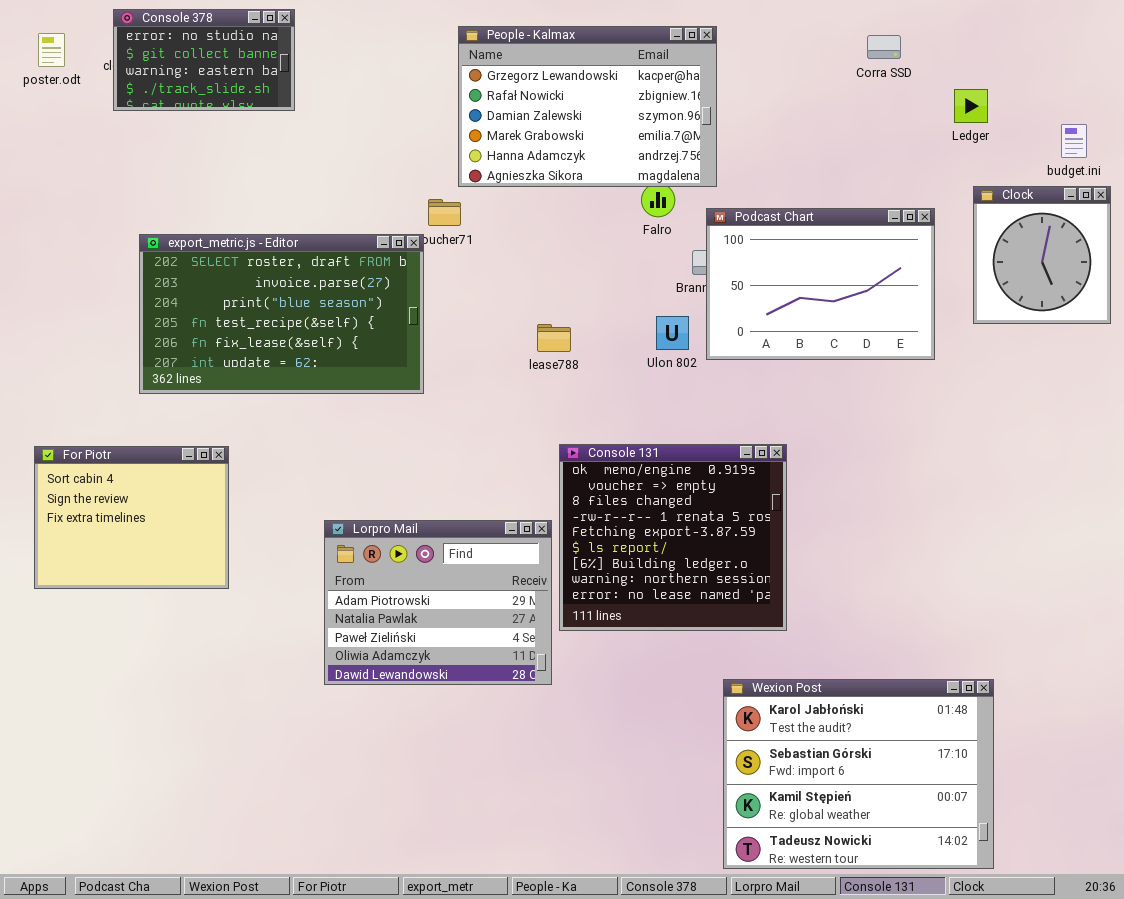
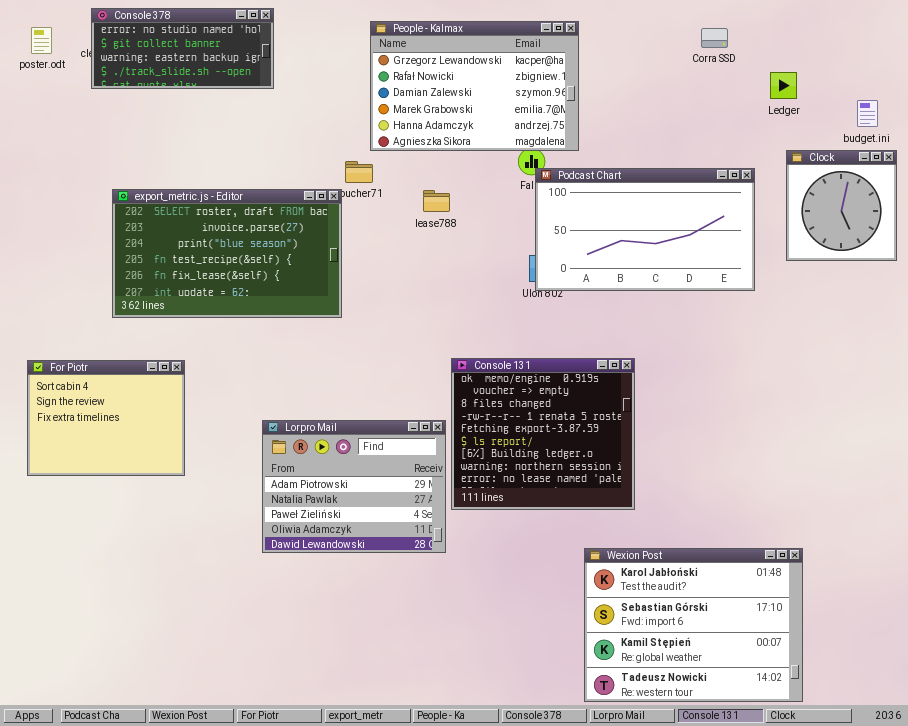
Console 378: [113,9,295,111] -> [91,8,274,89], resized
Podcast Chart: [706,208,935,360] -> [535,168,755,291], resized
lease788: [537,324,571,352] -> [423,190,450,212], moved

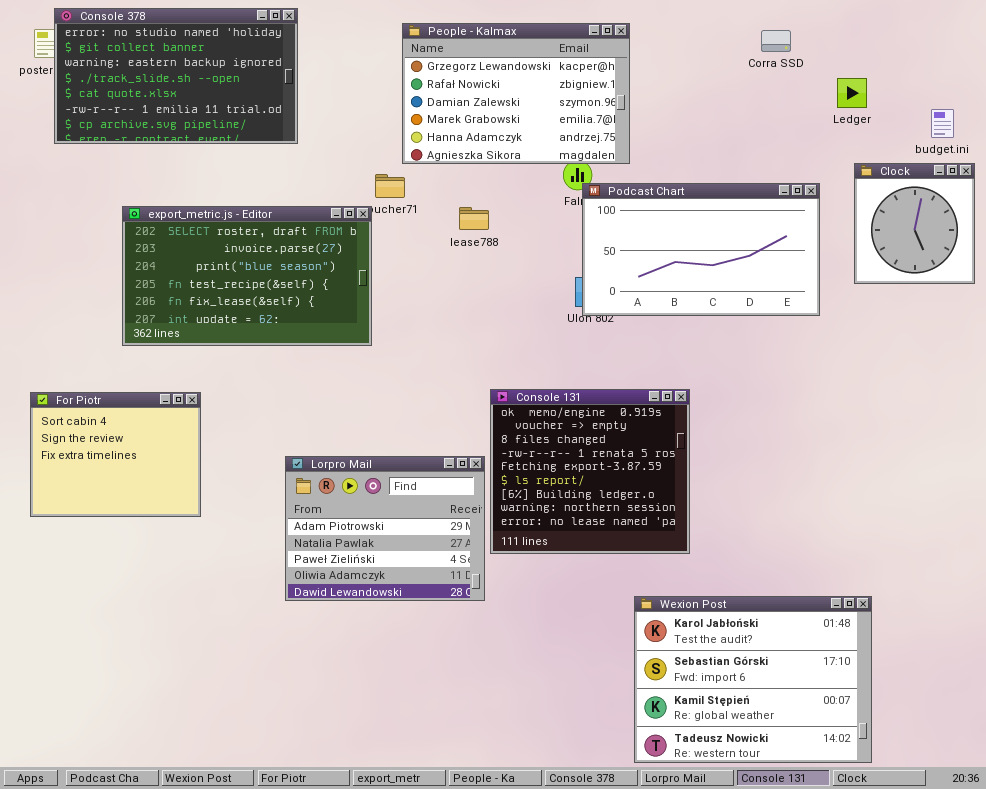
Console 378: [91,8,274,89] -> [54,8,298,144], resized

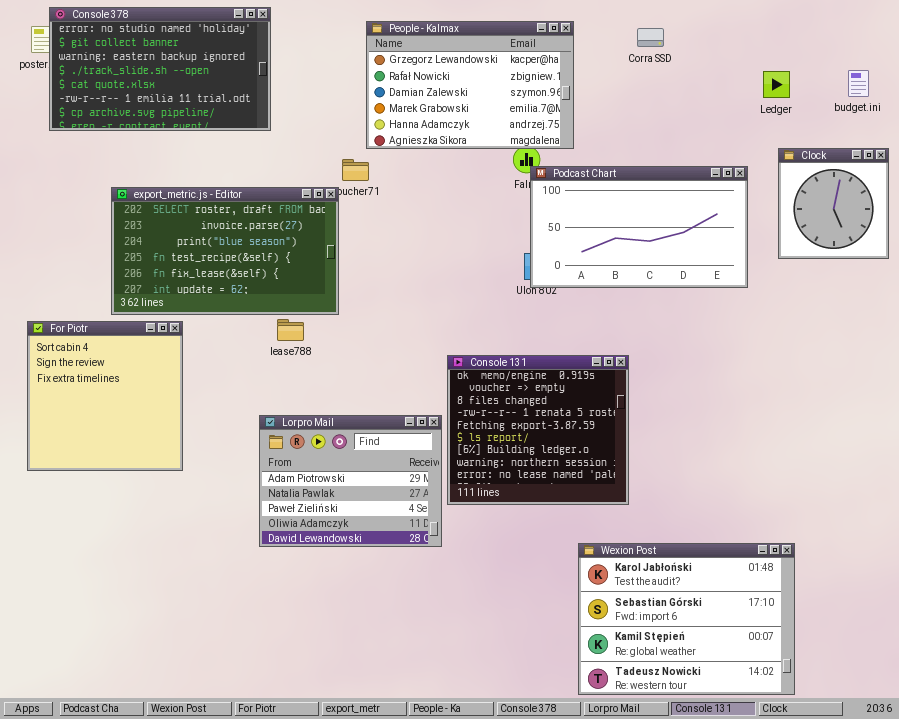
Corra SSD: [761,30,791,52] -> [637,28,664,47], moved
budget.ini: [931,109,954,138] -> [848,70,869,97], moved
lease788: [459,207,489,230] -> [277,319,304,341], moved
For Piotr: [30,392,201,517] -> [27,321,183,471], resized

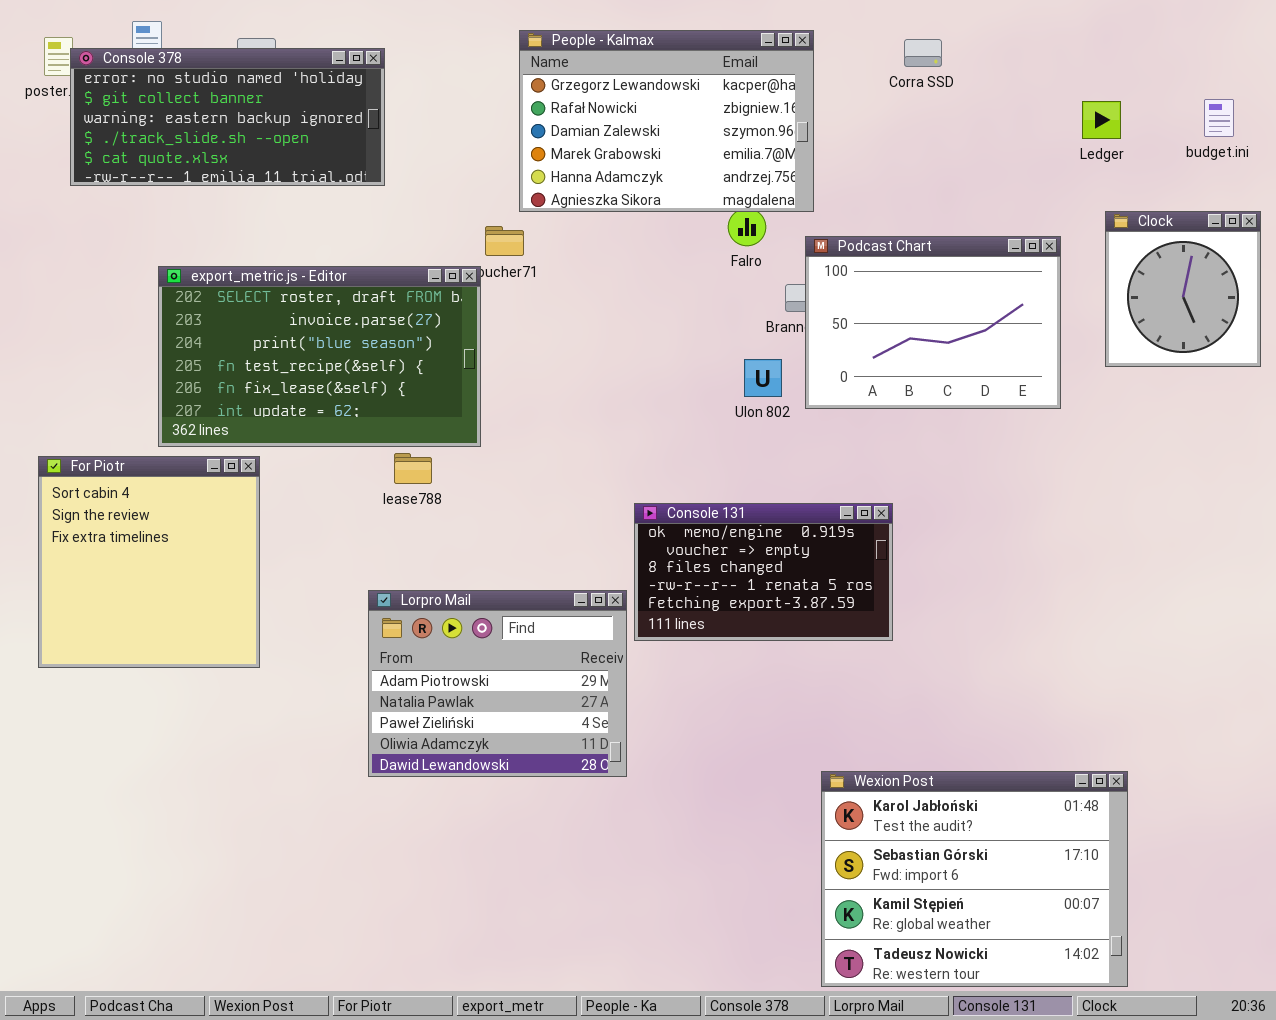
Console 378: [49,7,271,131] -> [70,48,385,186], resized
Podcast Chart: [530,166,748,288] -> [805,236,1061,409], resized
Console 131: [447,355,629,505] -> [634,503,893,641], resized

